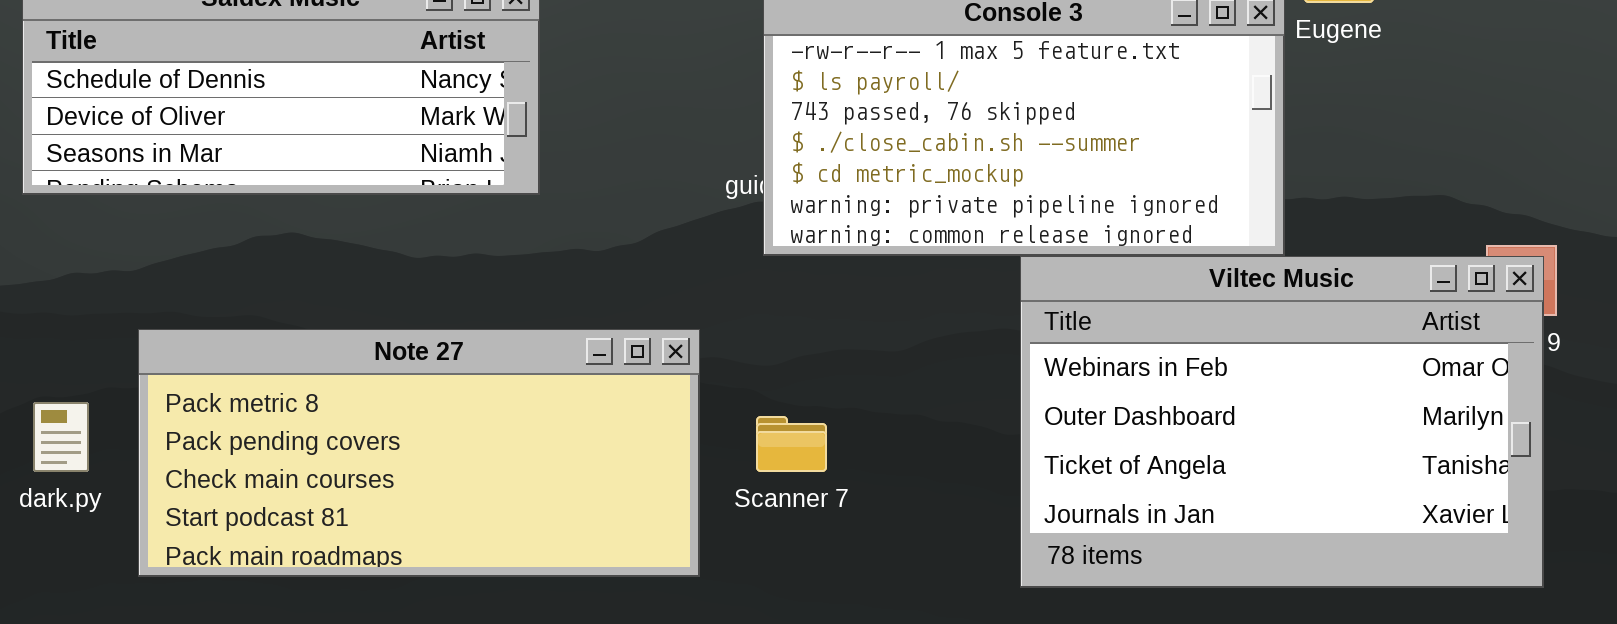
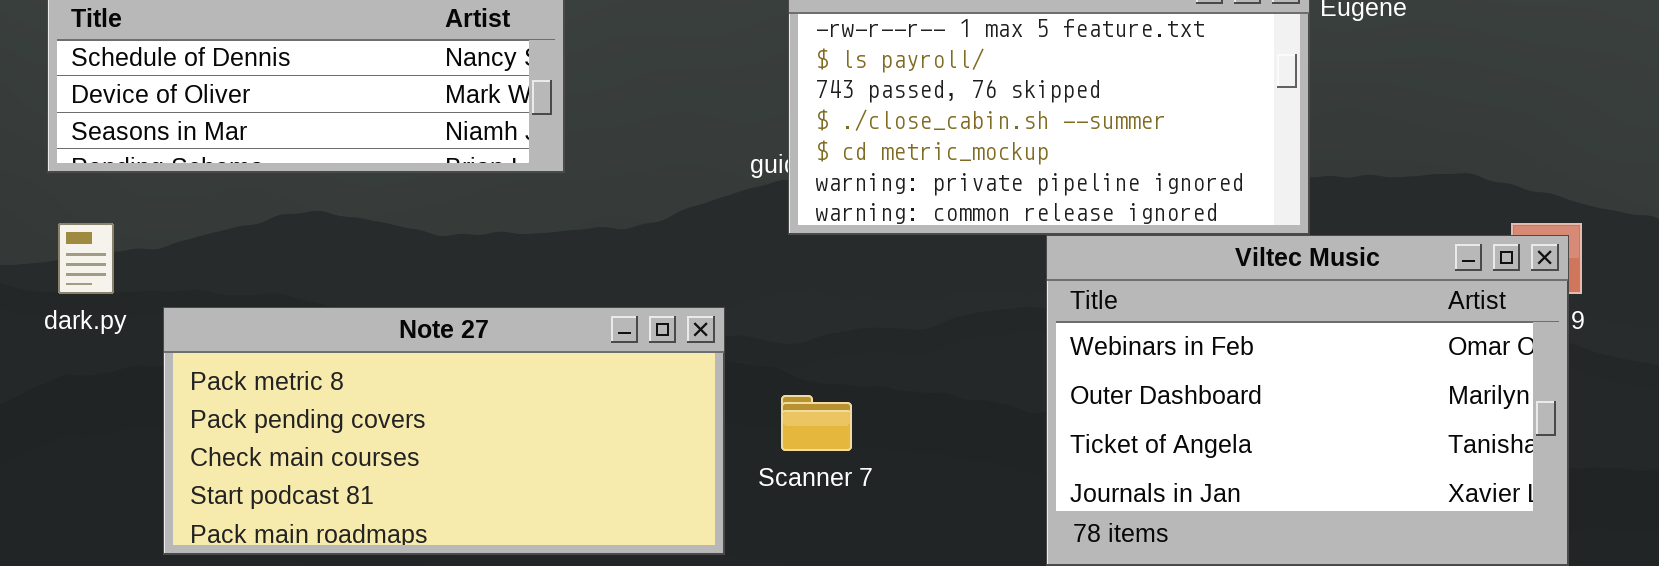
dark.py: [33,402,89,472] -> [58,223,114,294], moved

